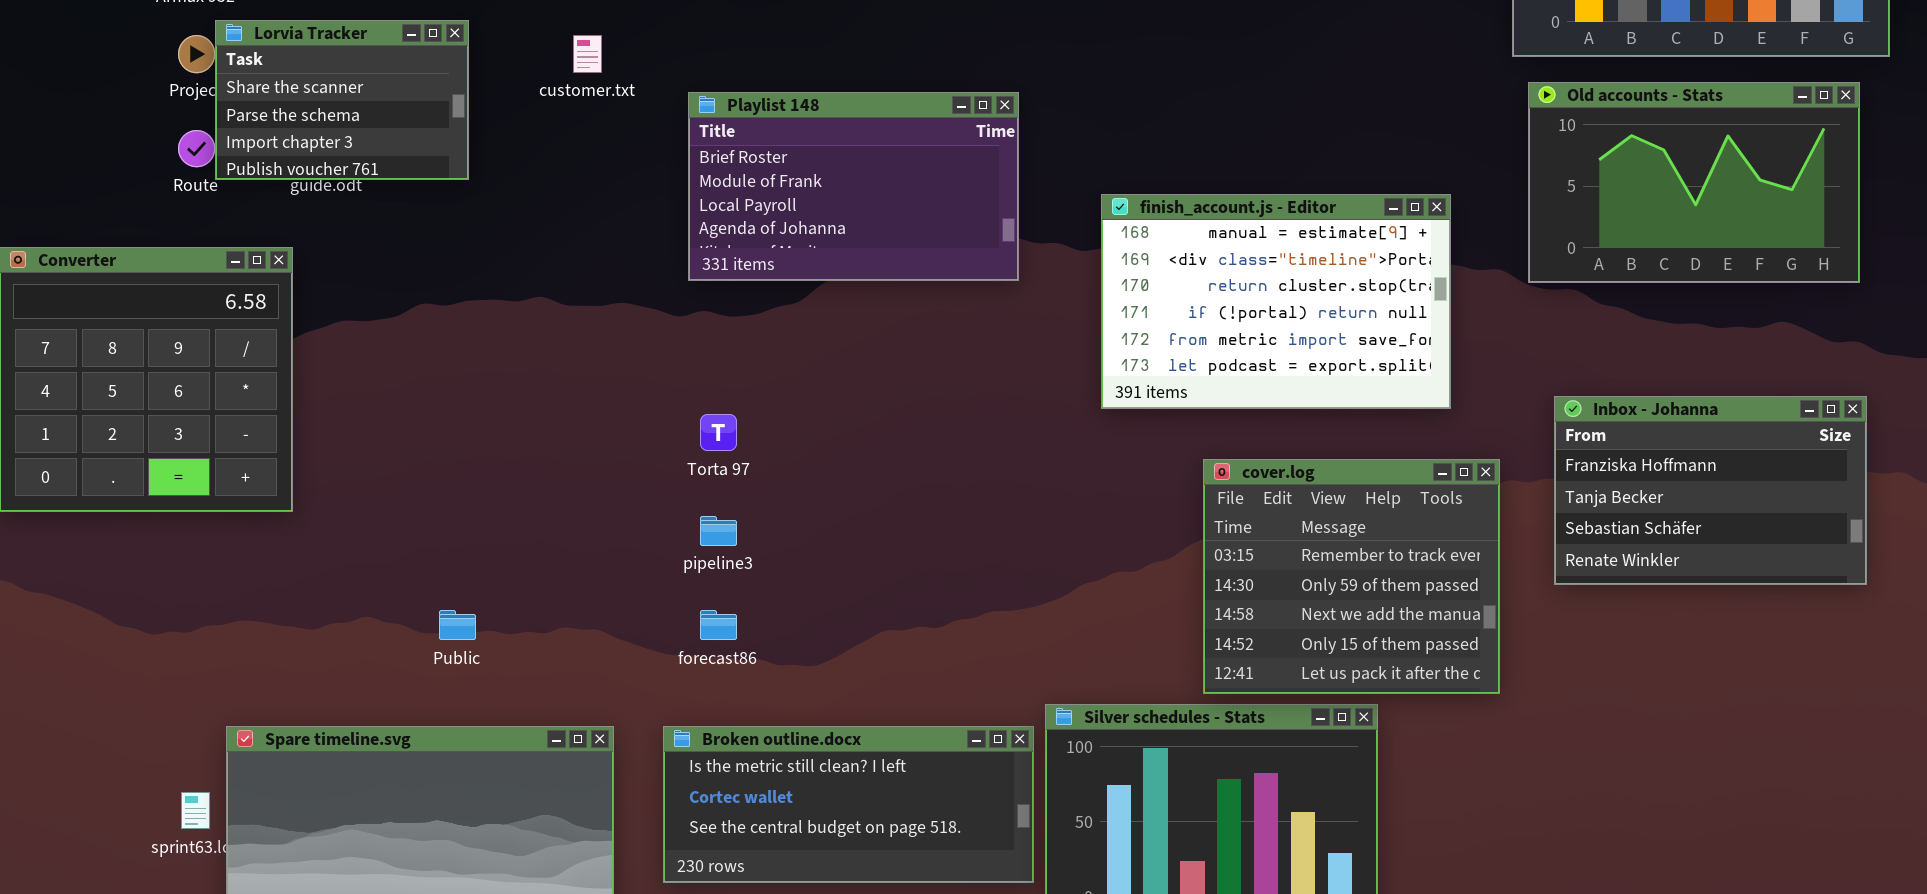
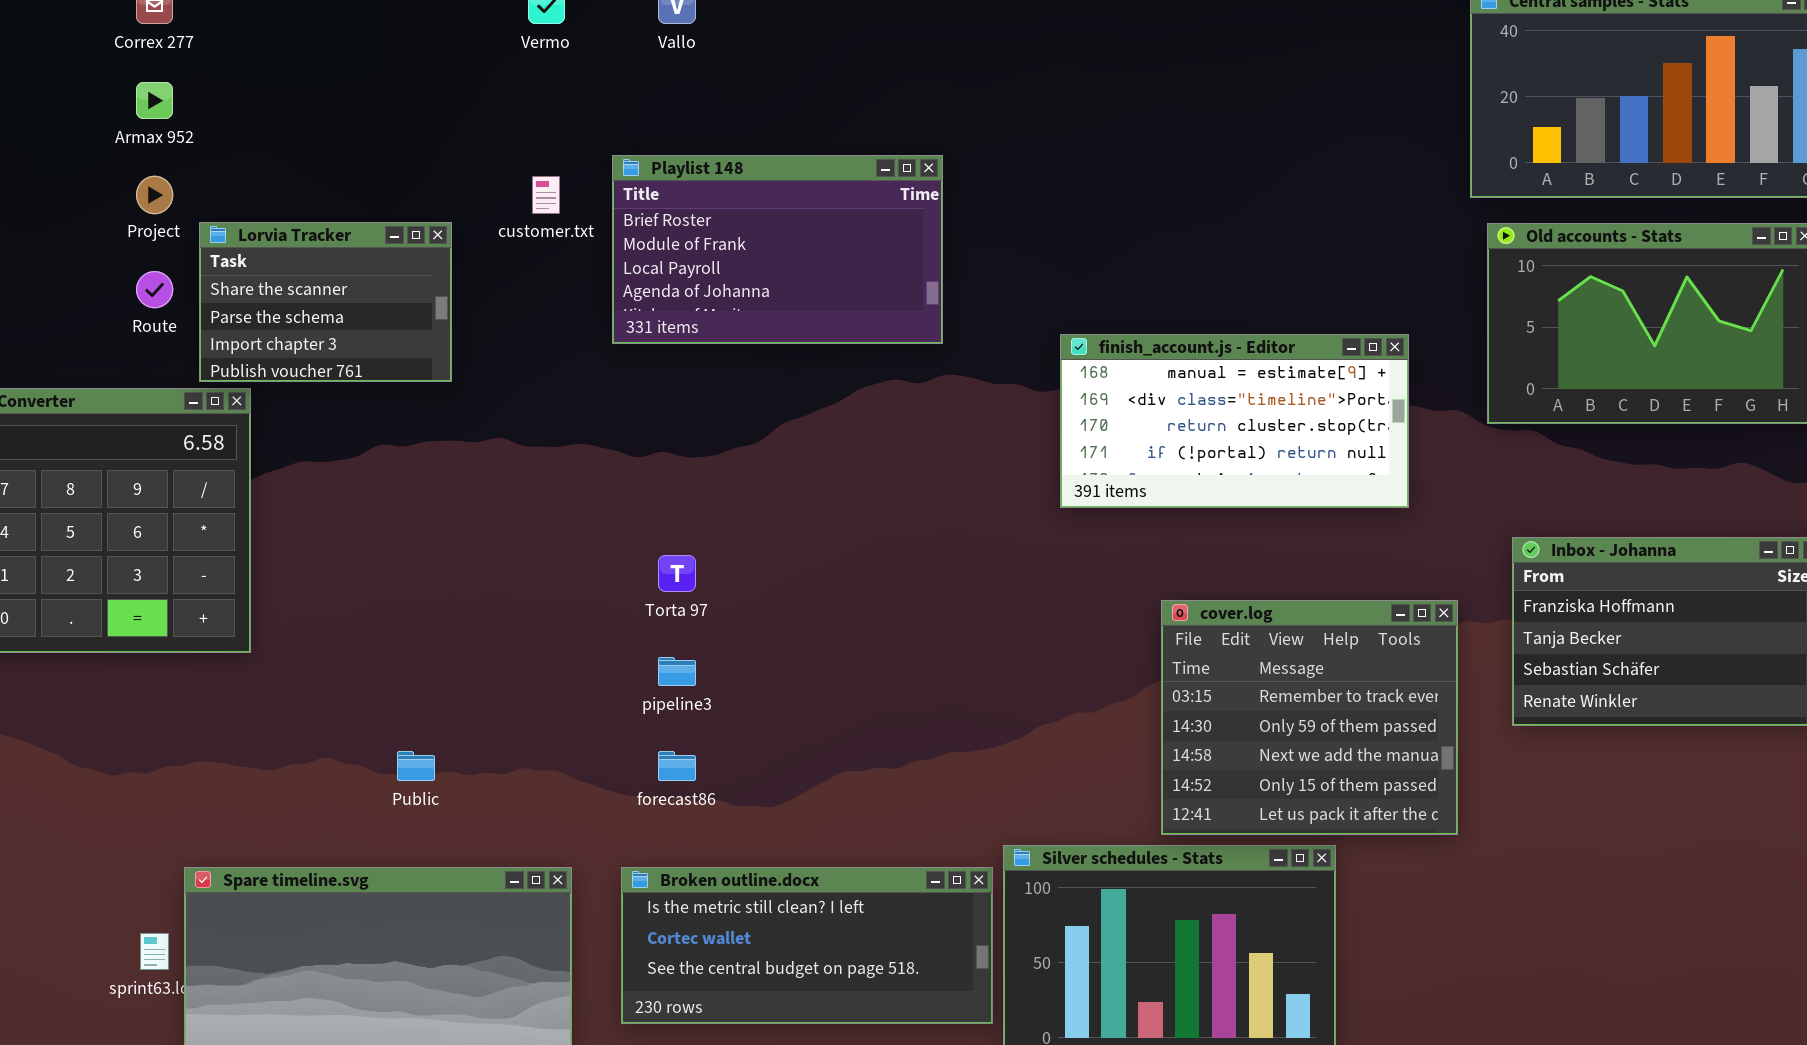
Lorvia Tracker: [215,20,469,180] -> [199,222,452,382], moved
Playlist 148: [688,92,1019,281] -> [612,155,943,344], moved
finish_account.js - Editor: [1101,194,1451,409] -> [1060,334,1409,508], resized

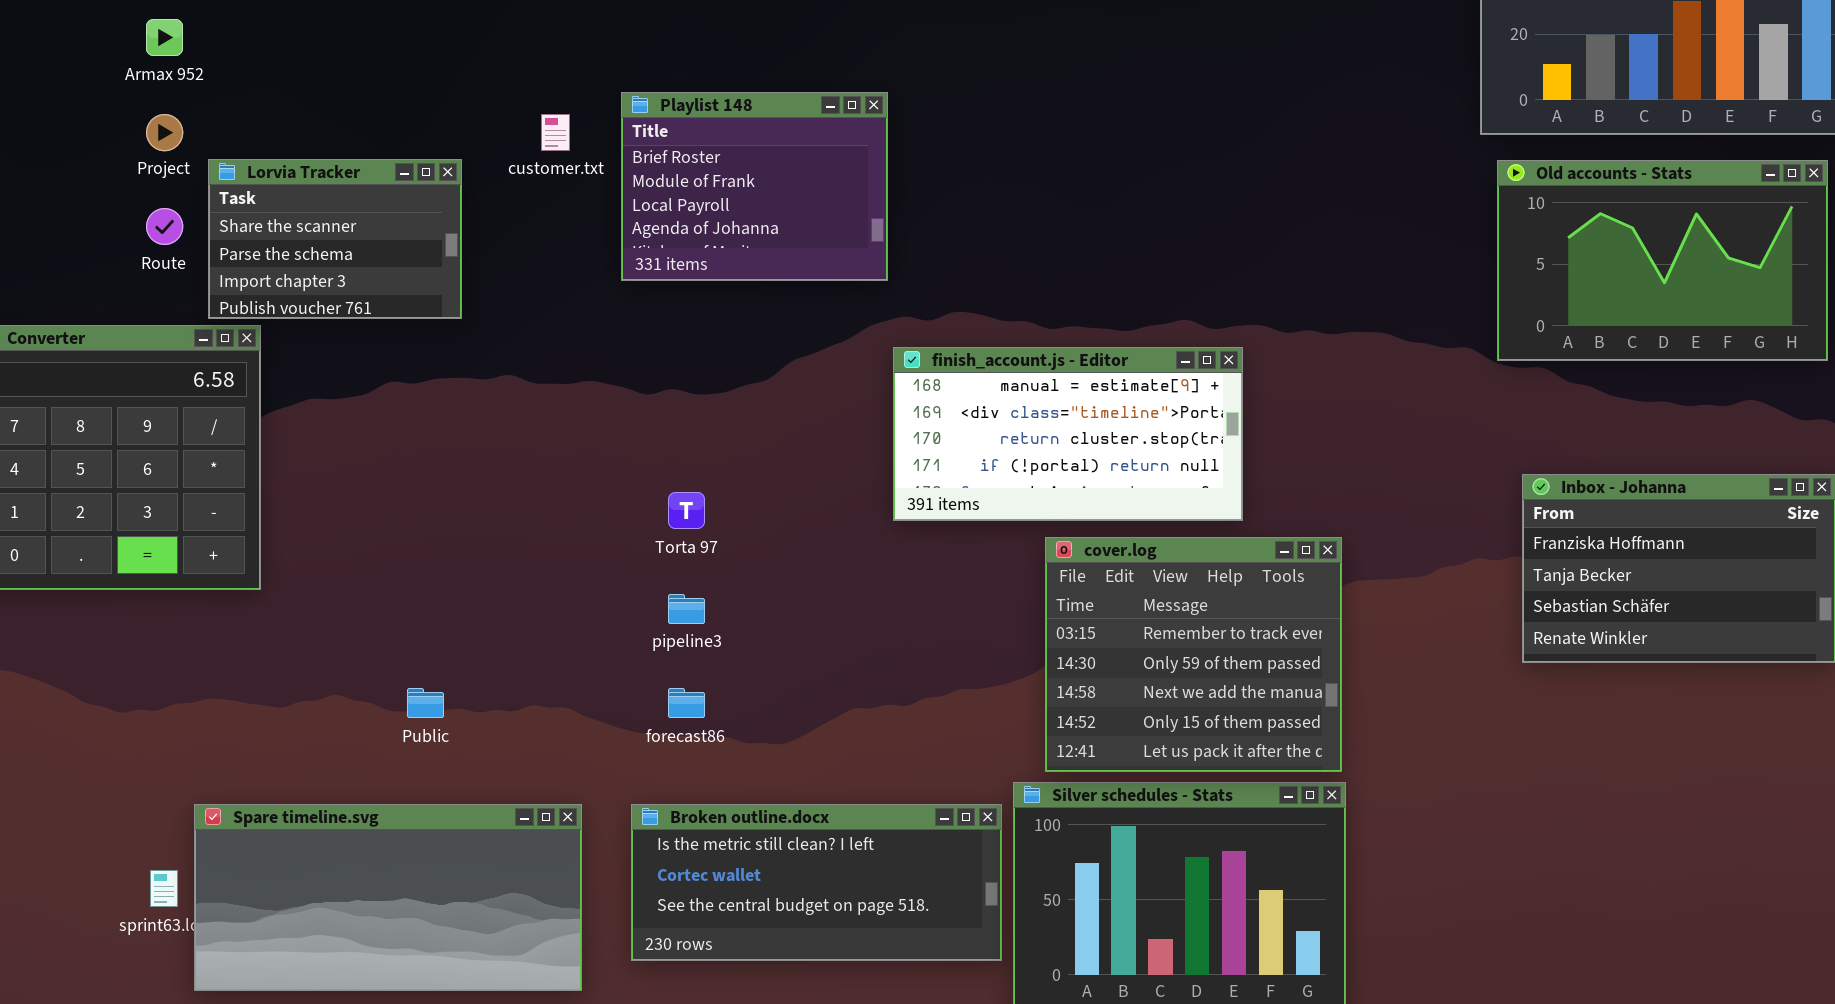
Playlist 148: [612,155,943,344] -> [621,92,888,281], resized
finish_account.js - Editor: [1060,334,1409,508] -> [893,347,1243,521], moved
cover.log: [1161,600,1458,835] -> [1045,537,1342,772], moved

